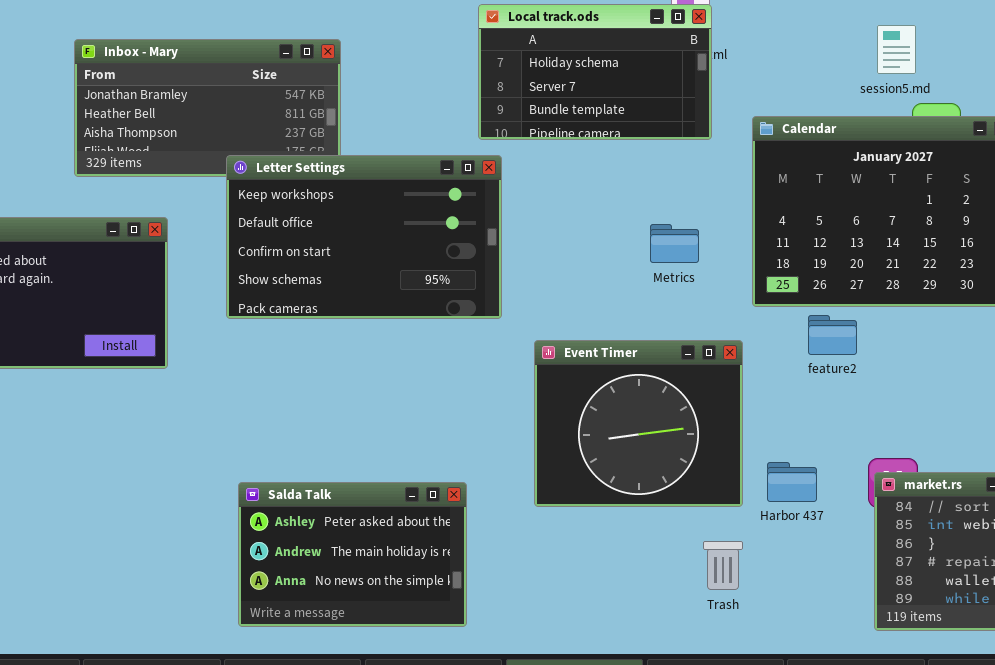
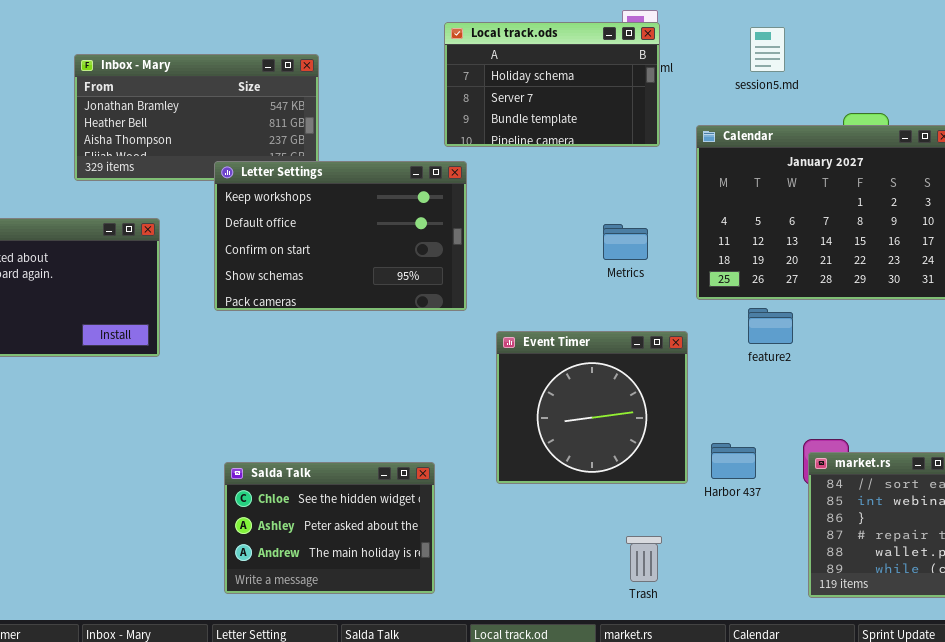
session5.md: [877,25,916,74] -> [750,27,785,72], moved
Salda Talk: [238,482,467,627] -> [224,462,435,594], scrolled up 1 row
Trash: [703,541,743,590] -> [626,536,662,582], moved

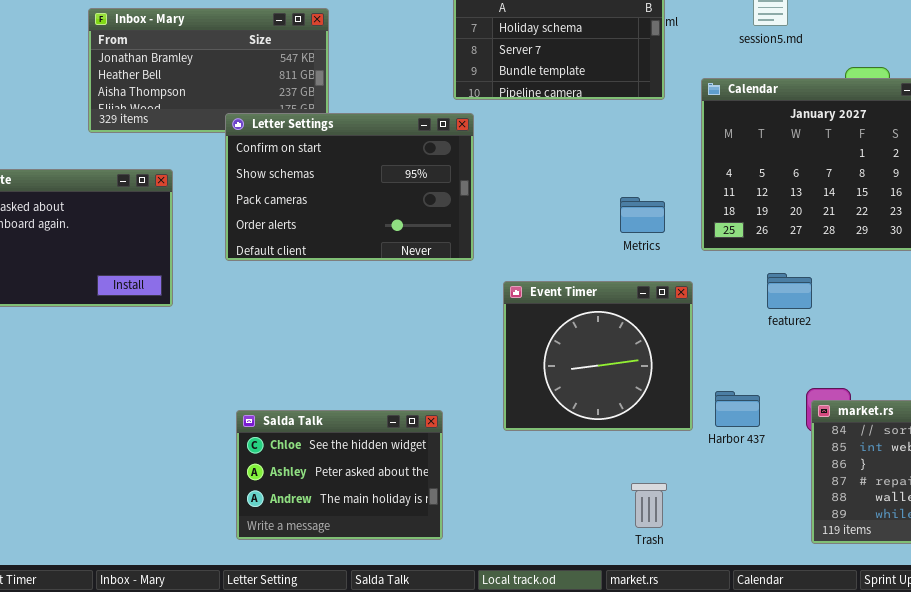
Letter Settings: [214,161,467,311] -> [225,113,474,261], scrolled down 2 rows
Metrics: [603,224,648,260] -> [620,197,665,233], moved
feature2: [748,308,793,344] -> [767,273,812,309], moved

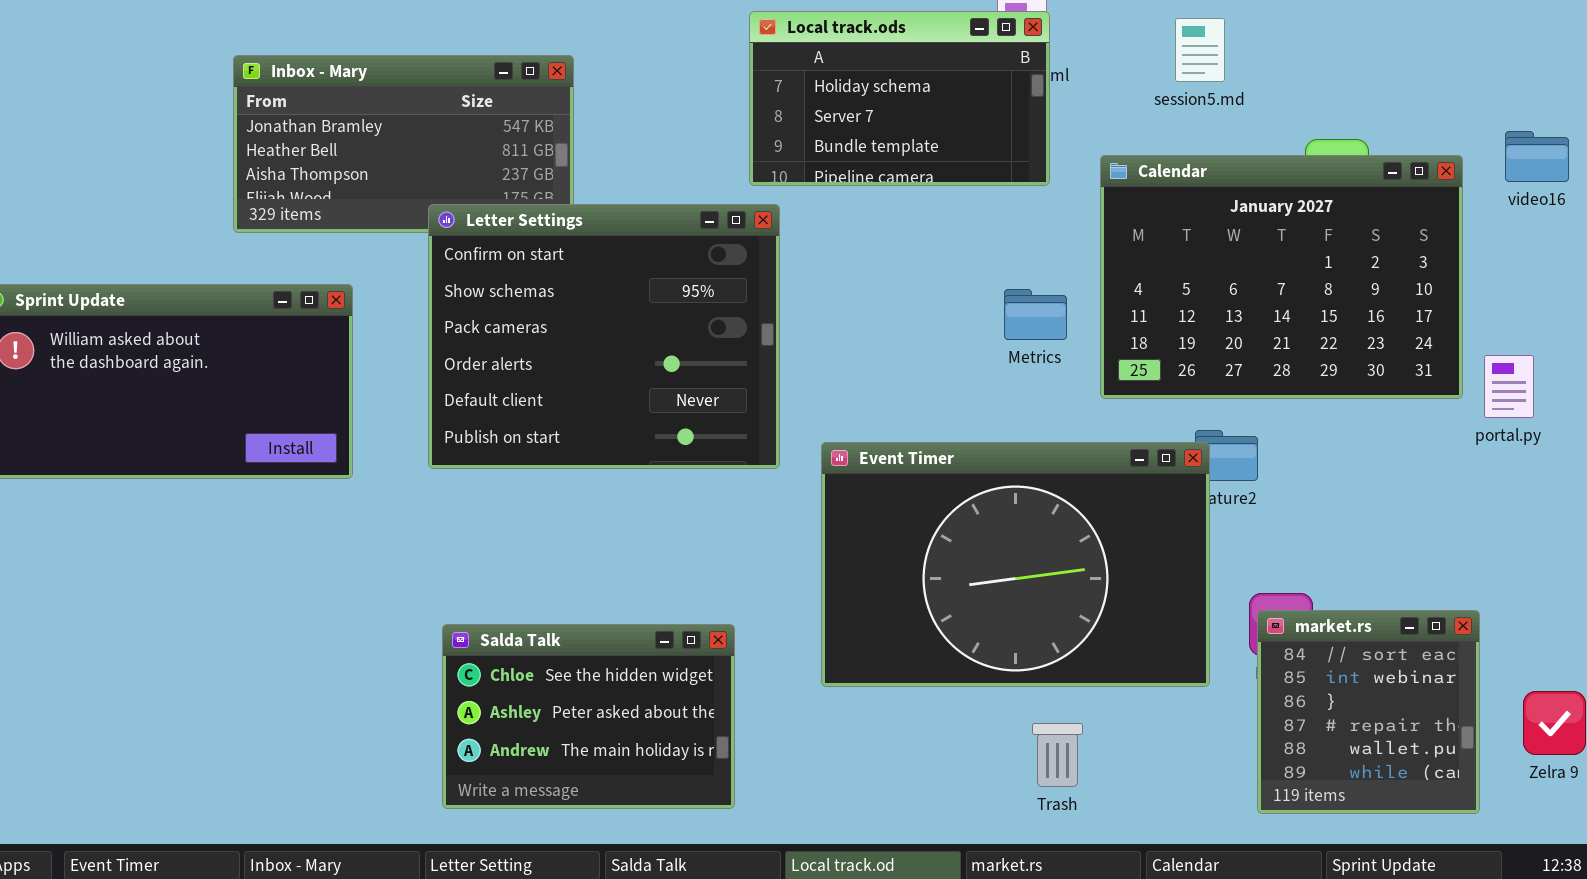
Letter Settings: [225,113,474,261] -> [428,204,780,469], resized
Metrics: [620,197,665,233] -> [1004,289,1067,340], moved
Event Timer: [503,281,693,431] -> [821,442,1210,687], resized
Trash: [631,483,667,528] -> [1032,723,1083,787], moved

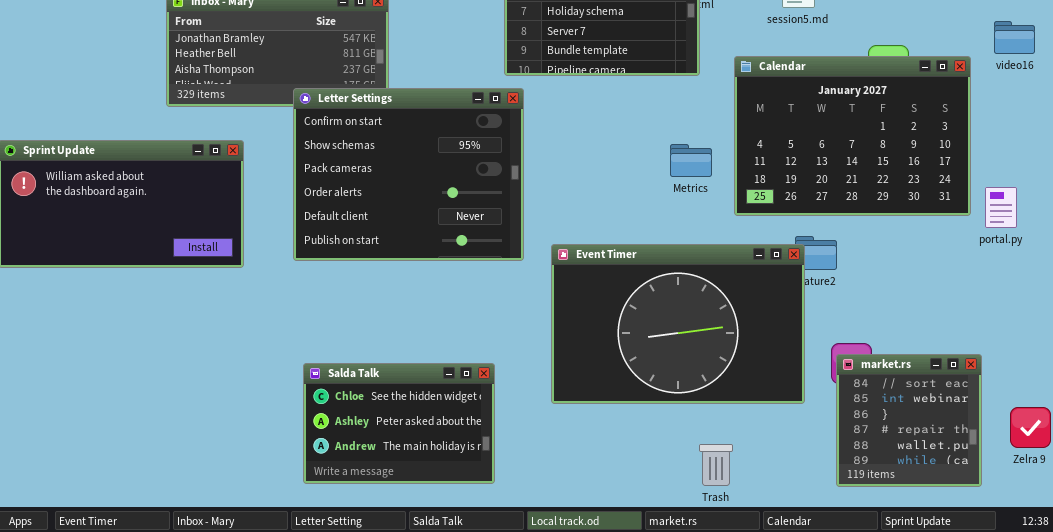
video16: [1505,131,1569,182] -> [994,21,1035,54], moved
Trash: [1032,723,1083,787] -> [699,444,733,486], moved

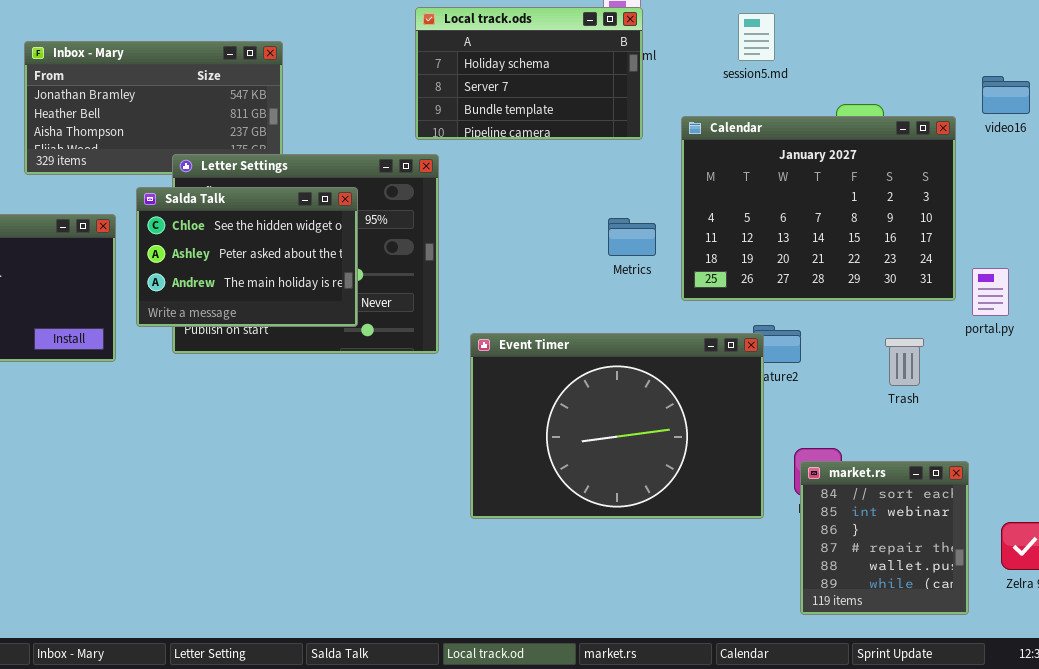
Salda Talk: [303,363,495,484] -> [136,187,358,327], moved
Trash: [699,444,733,486] -> [885,338,924,386], moved

